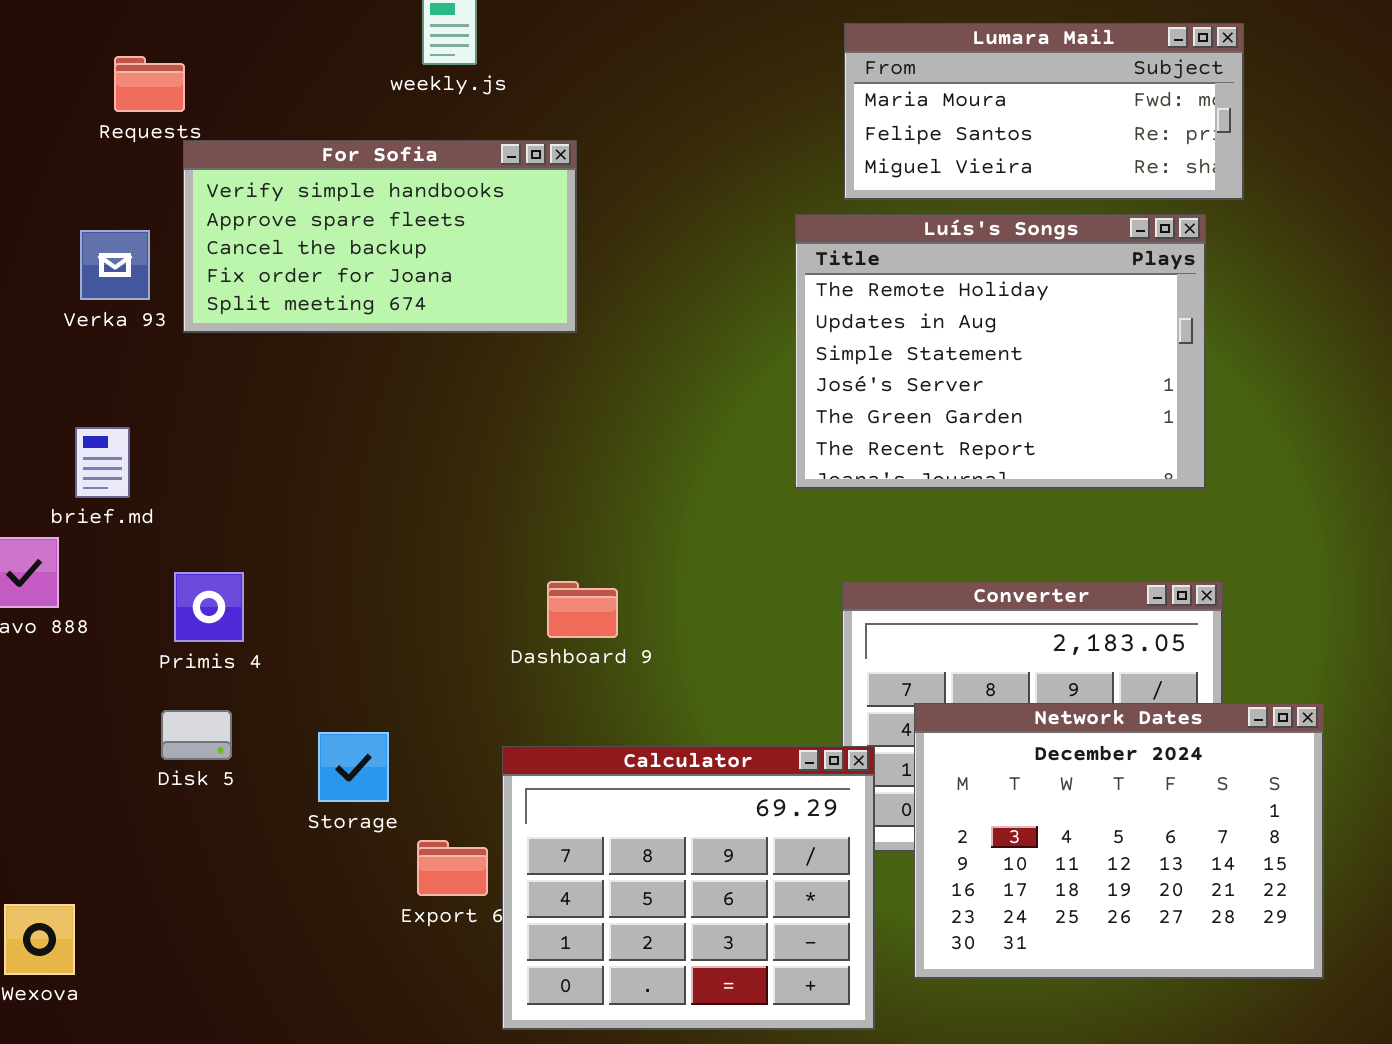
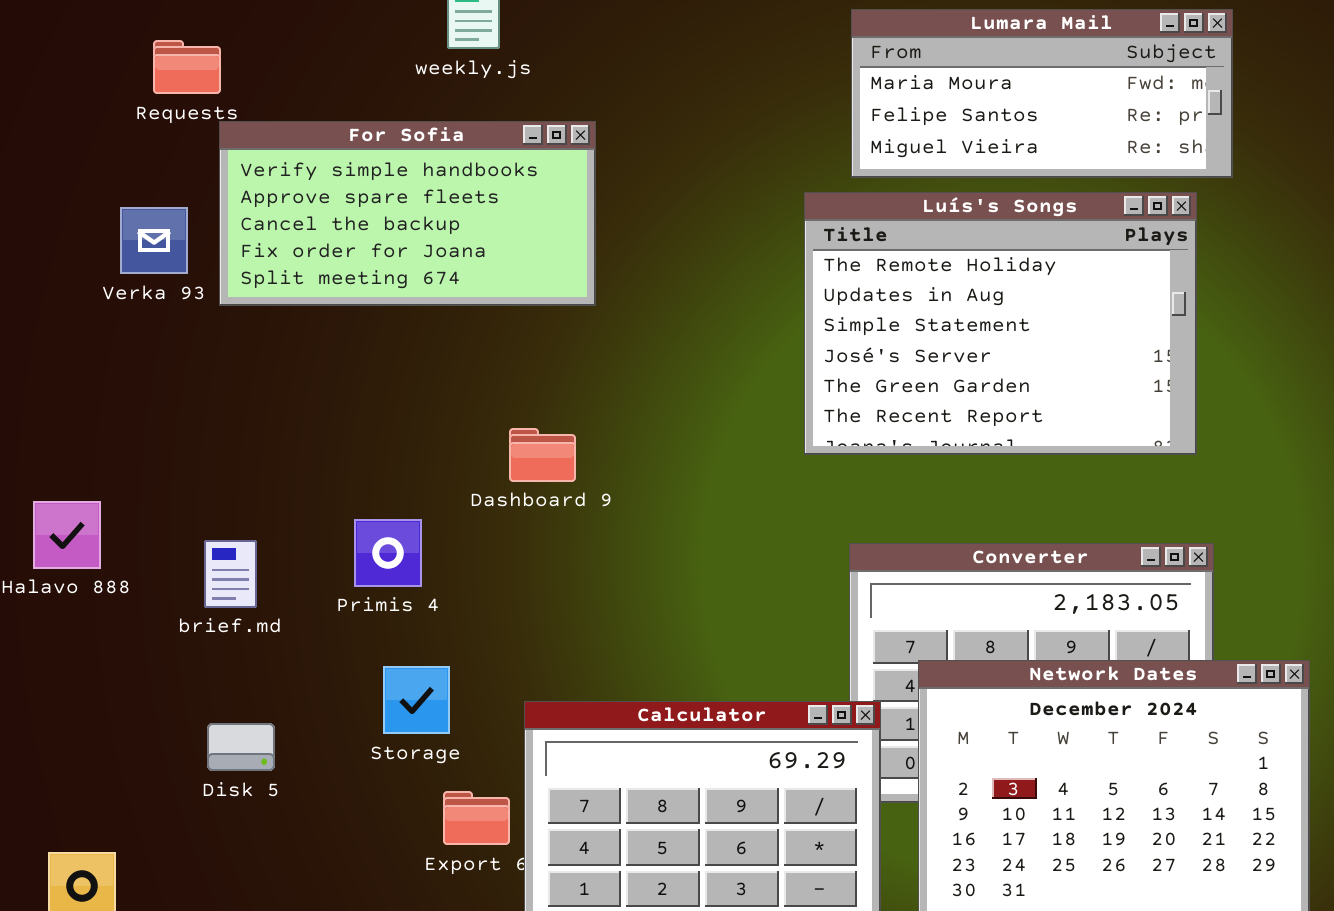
brief.md: [75,427,130,498] -> [204,540,257,608], moved
Primis 4: [174,572,244,642] -> [354,519,422,587], moved
Dashboard 9: [547,581,618,638] -> [509,428,576,482], moved
Disk 5: [161,710,232,760] -> [207,723,275,771], moved
Storage: [318,732,389,802] -> [383,666,450,734], moved

